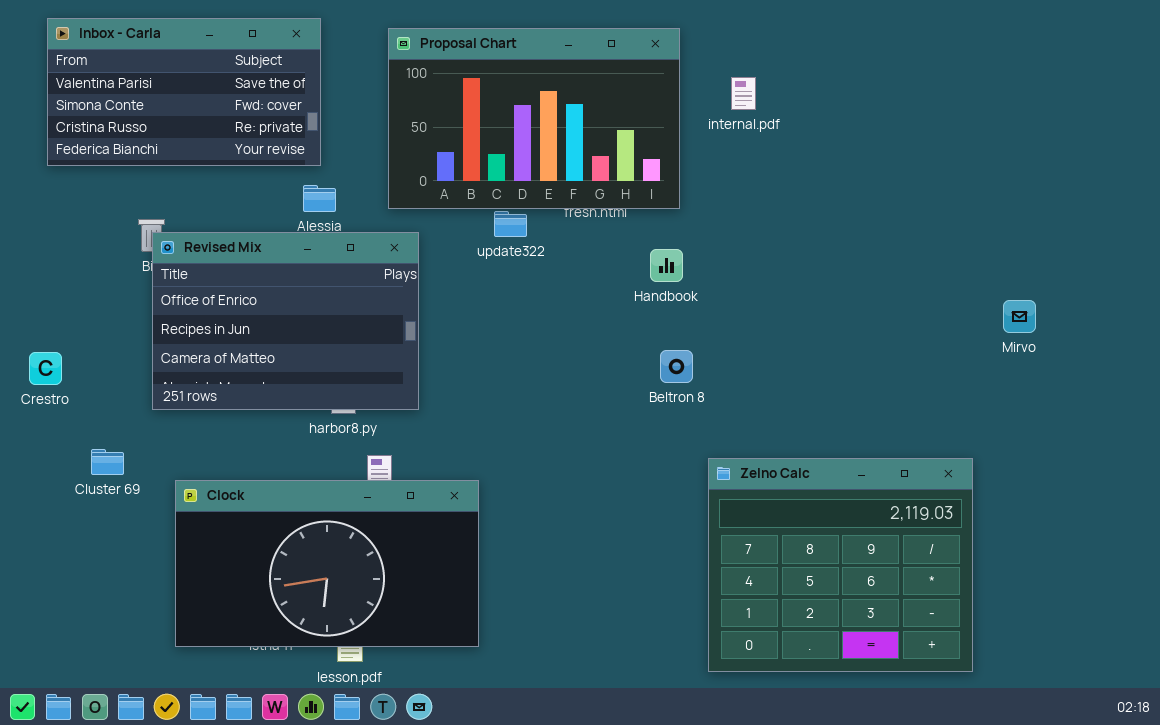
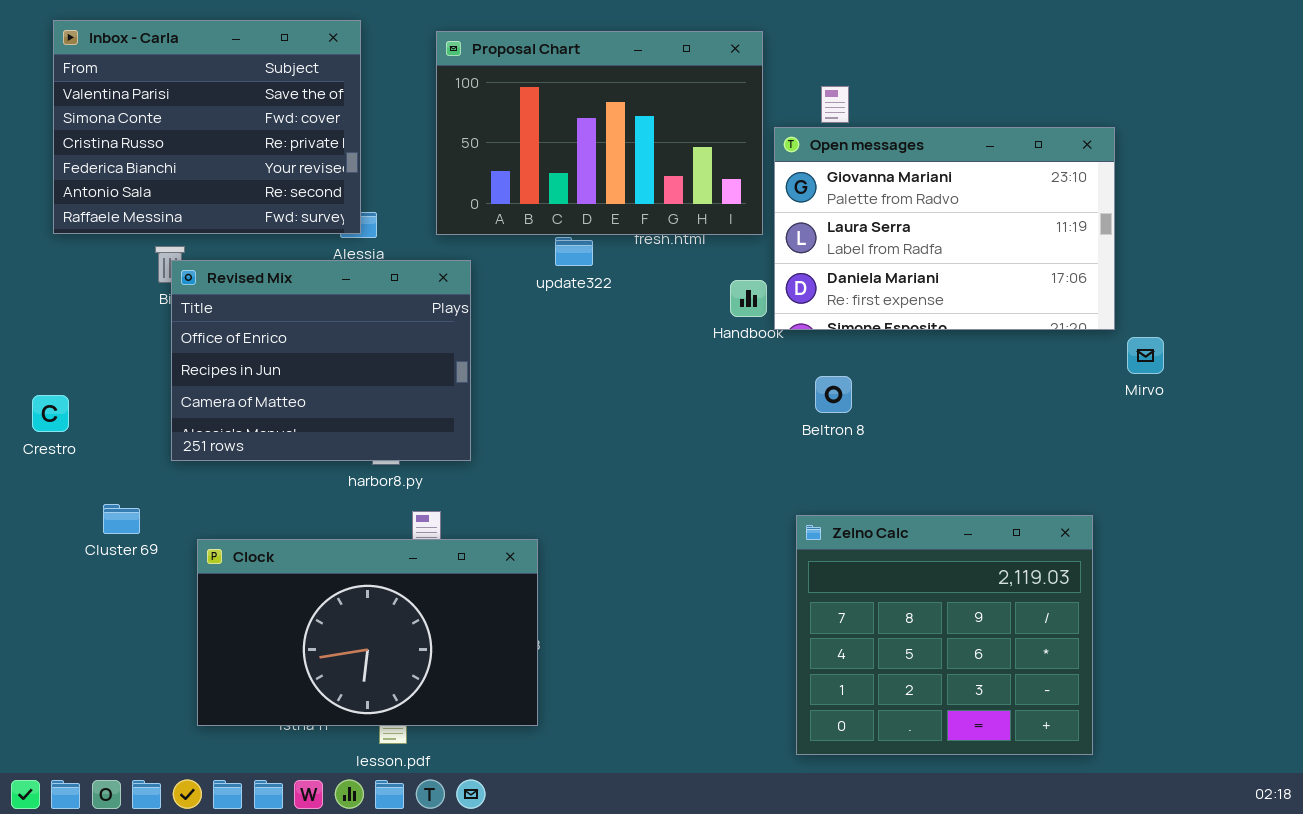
Inbox - Carla: [47,18,321,166] -> [53,20,361,234], resized
Open messages: none -> [774,127,1115,330], opened
Beltron 8: [660,350,693,383] -> [815,376,852,413], moved

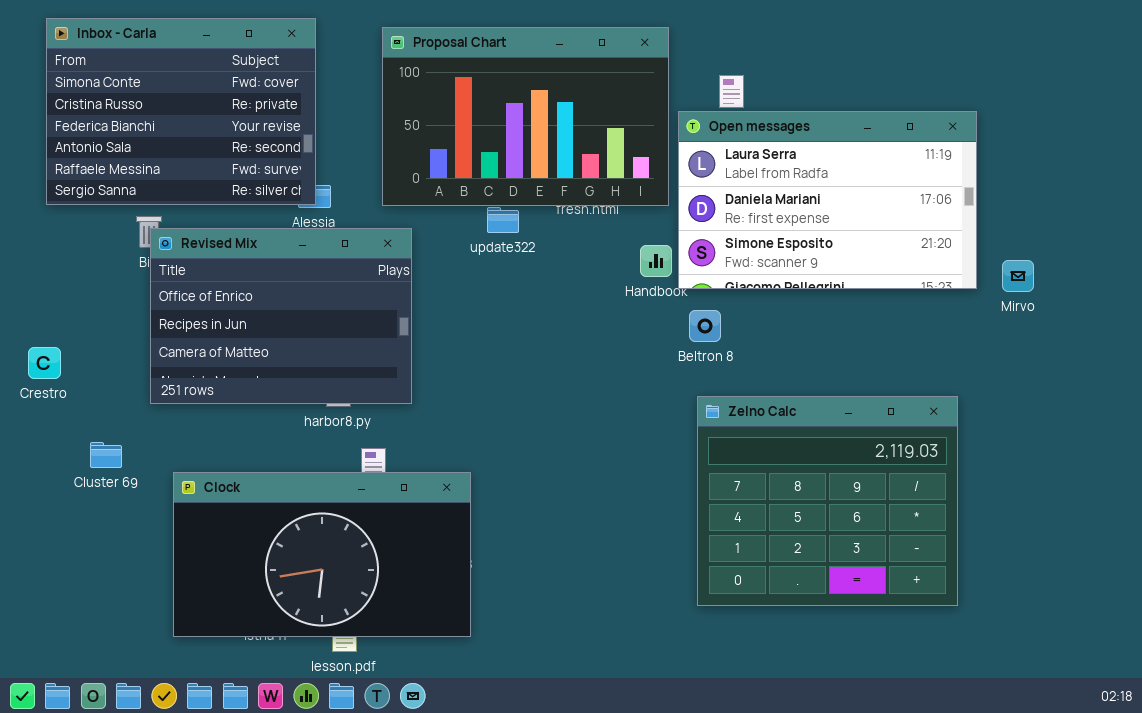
Inbox - Carla: [53,20,361,234] -> [46,18,316,205], scrolled down 1 row
Open messages: [774,127,1115,330] -> [678,111,977,289], scrolled down 1 row
Mirvo: [1127,337,1164,374] -> [1002,260,1034,292], moved
Beltron 8: [815,376,852,413] -> [689,310,721,342], moved
Zelno Calc: [796,515,1093,755] -> [697,396,958,606], moved

